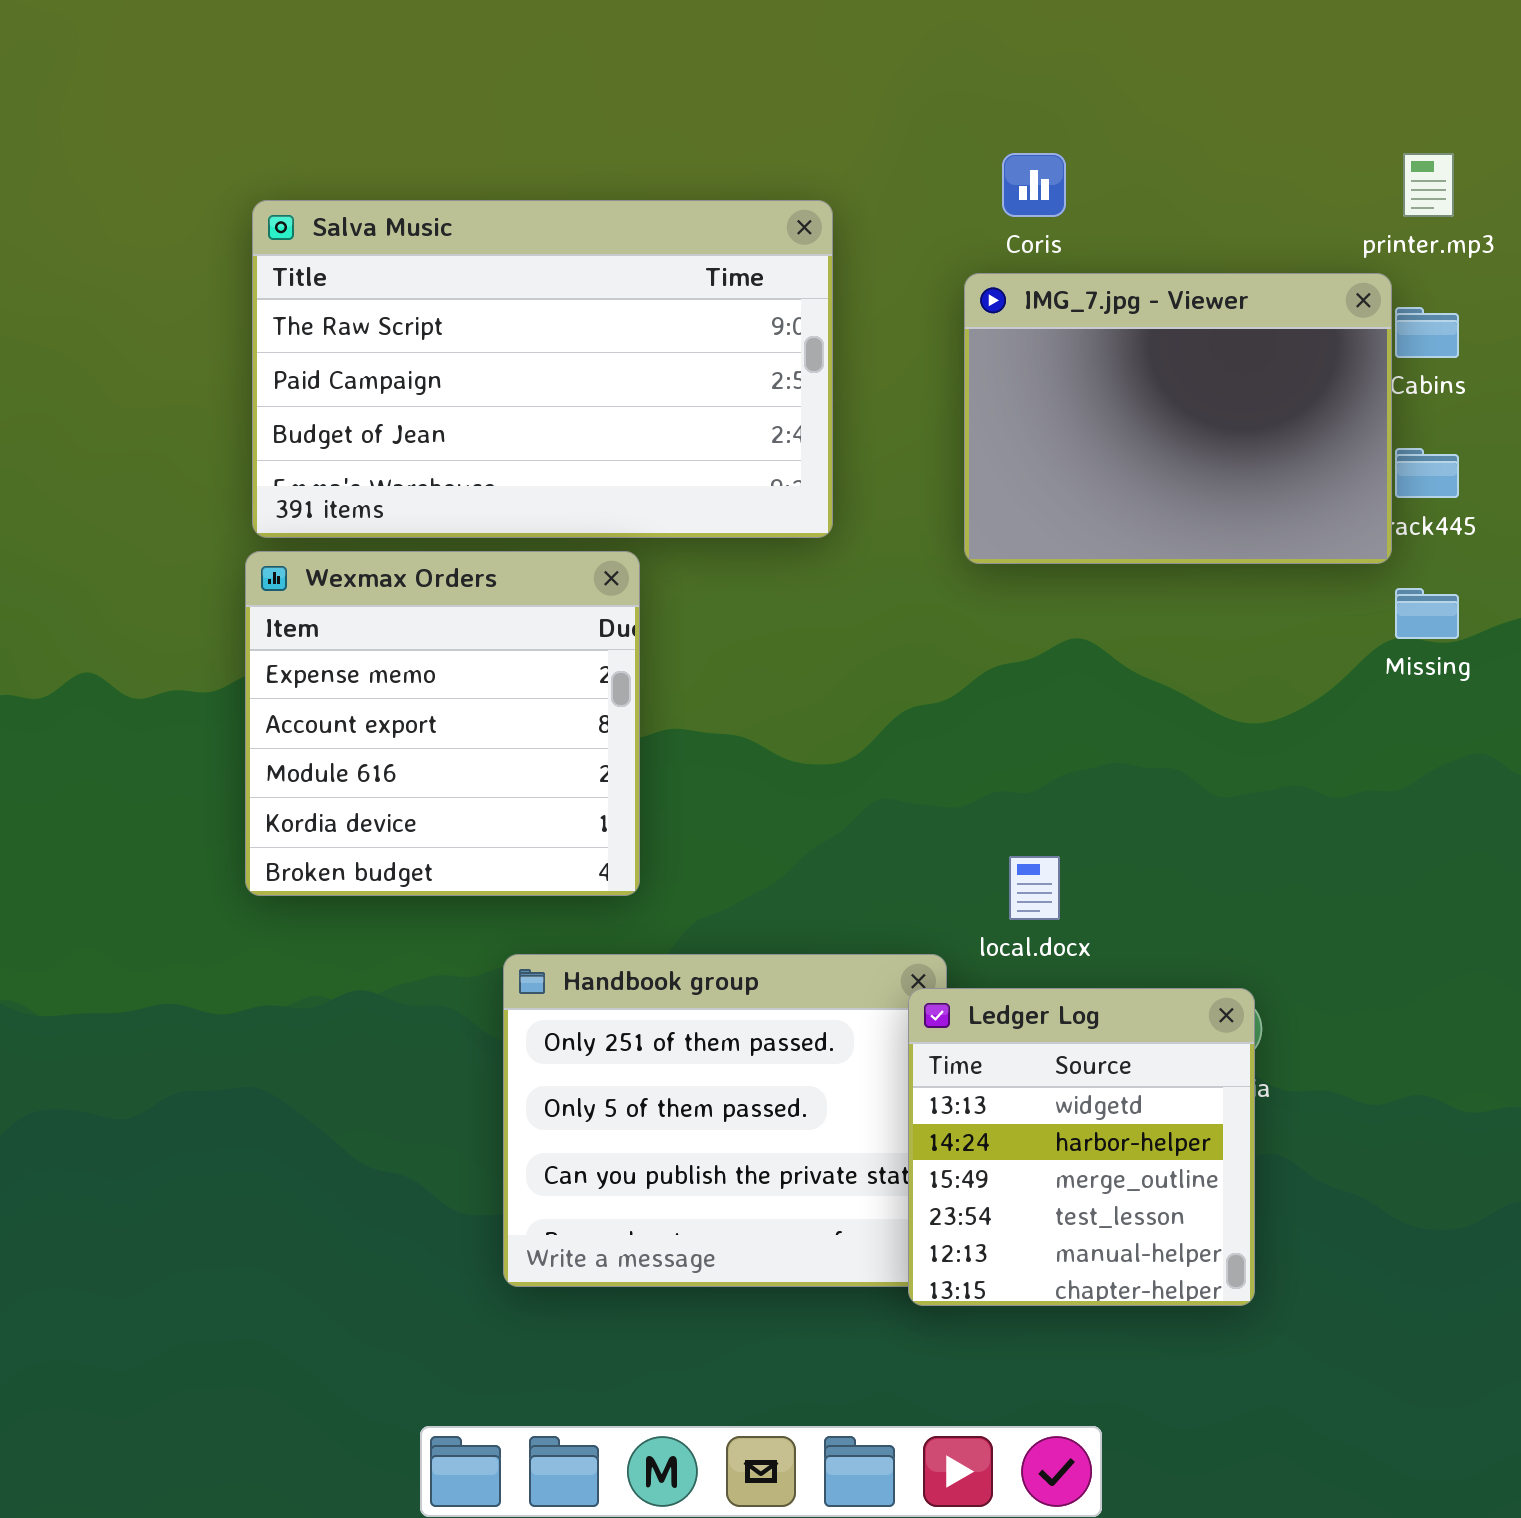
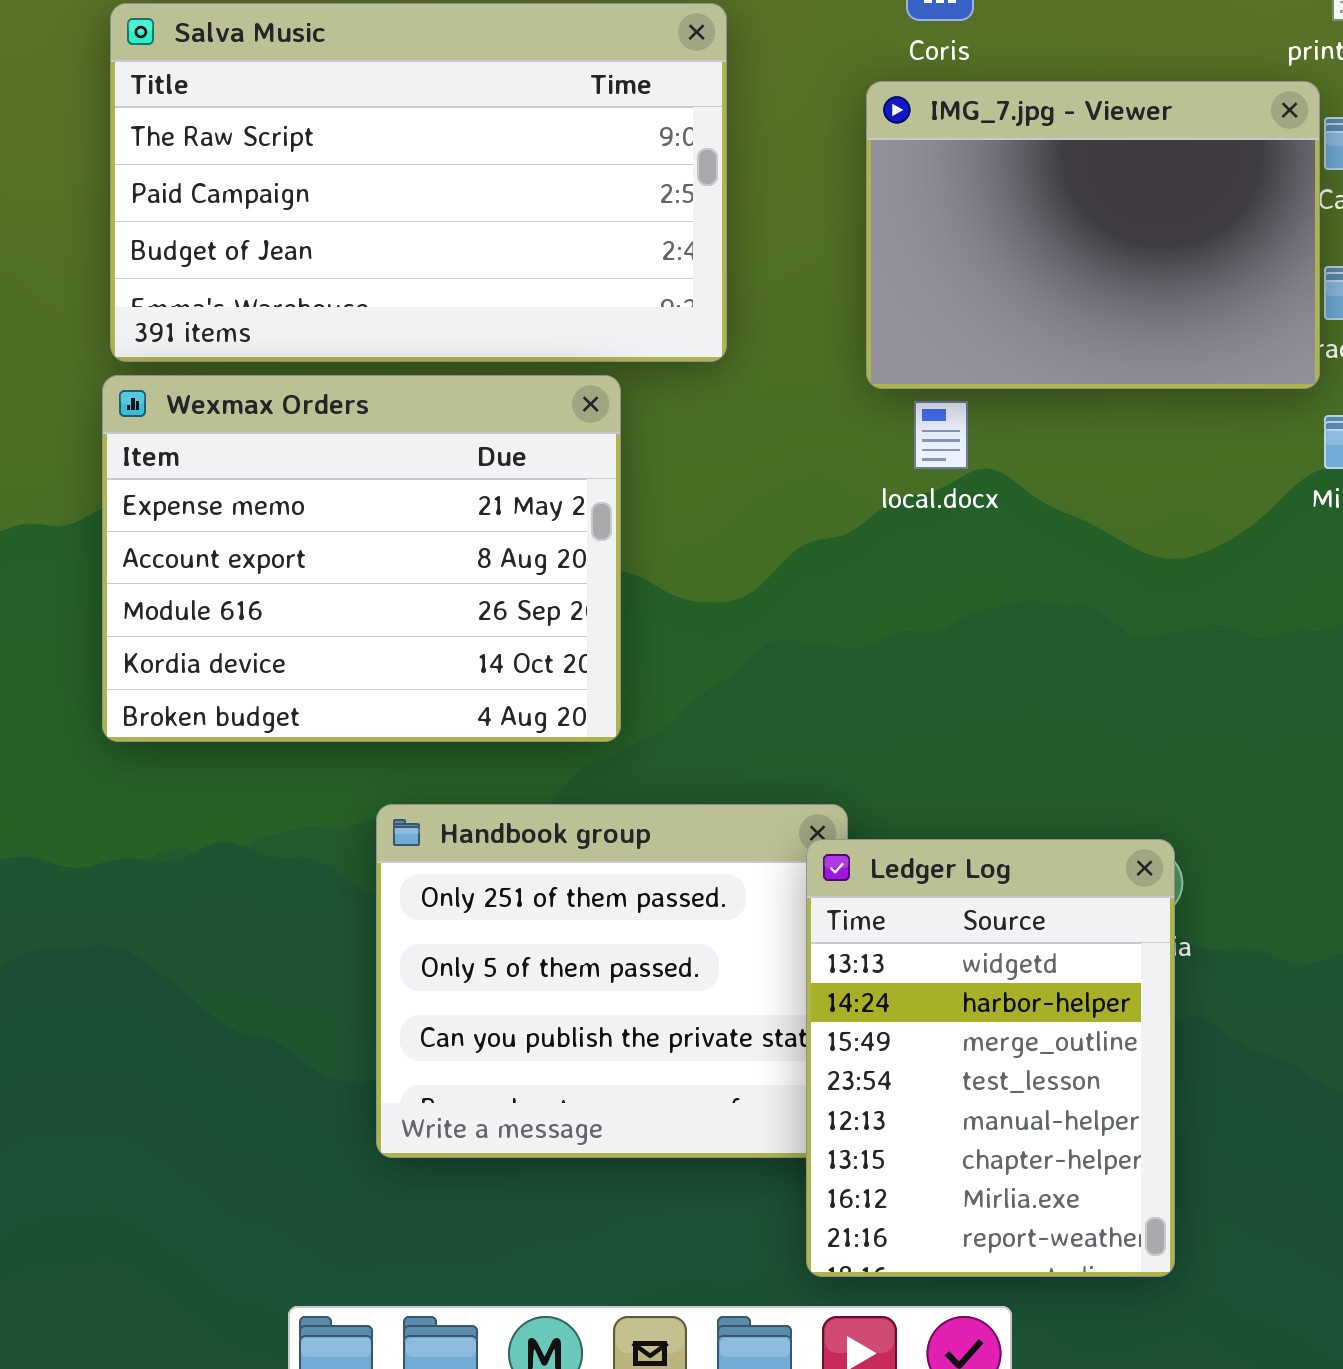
Wexmax Orders: [245,551,640,896] -> [102,375,621,742], resized
local.docx: [1009,856,1060,920] -> [914,401,968,469], moved
Ledger Log: [908,988,1255,1306] -> [806,839,1175,1277], resized

